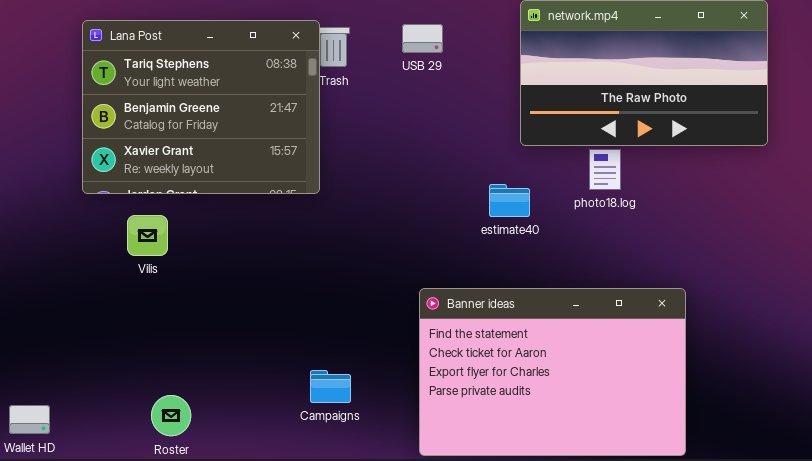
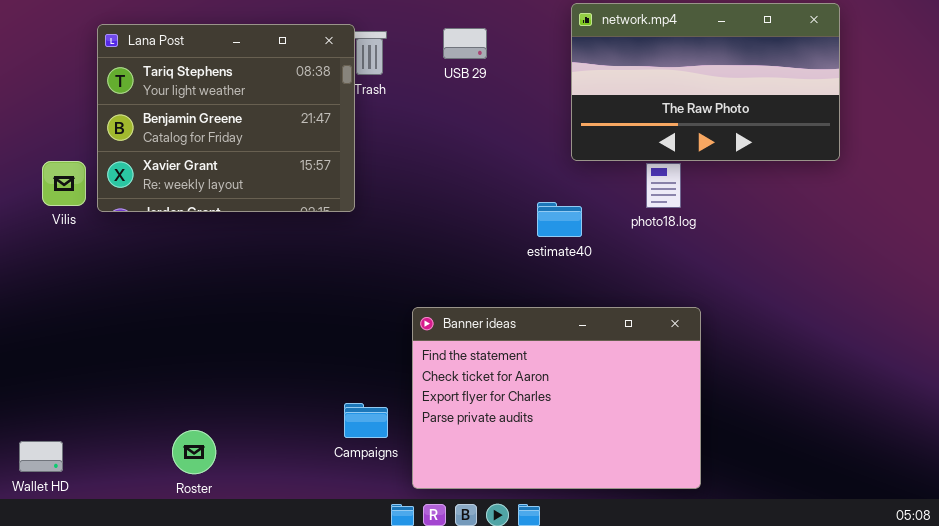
Vilis: [127,215,168,256] -> [42,161,86,206], moved
Banner ideas: [419,288,686,456] -> [412,307,701,489], moved

